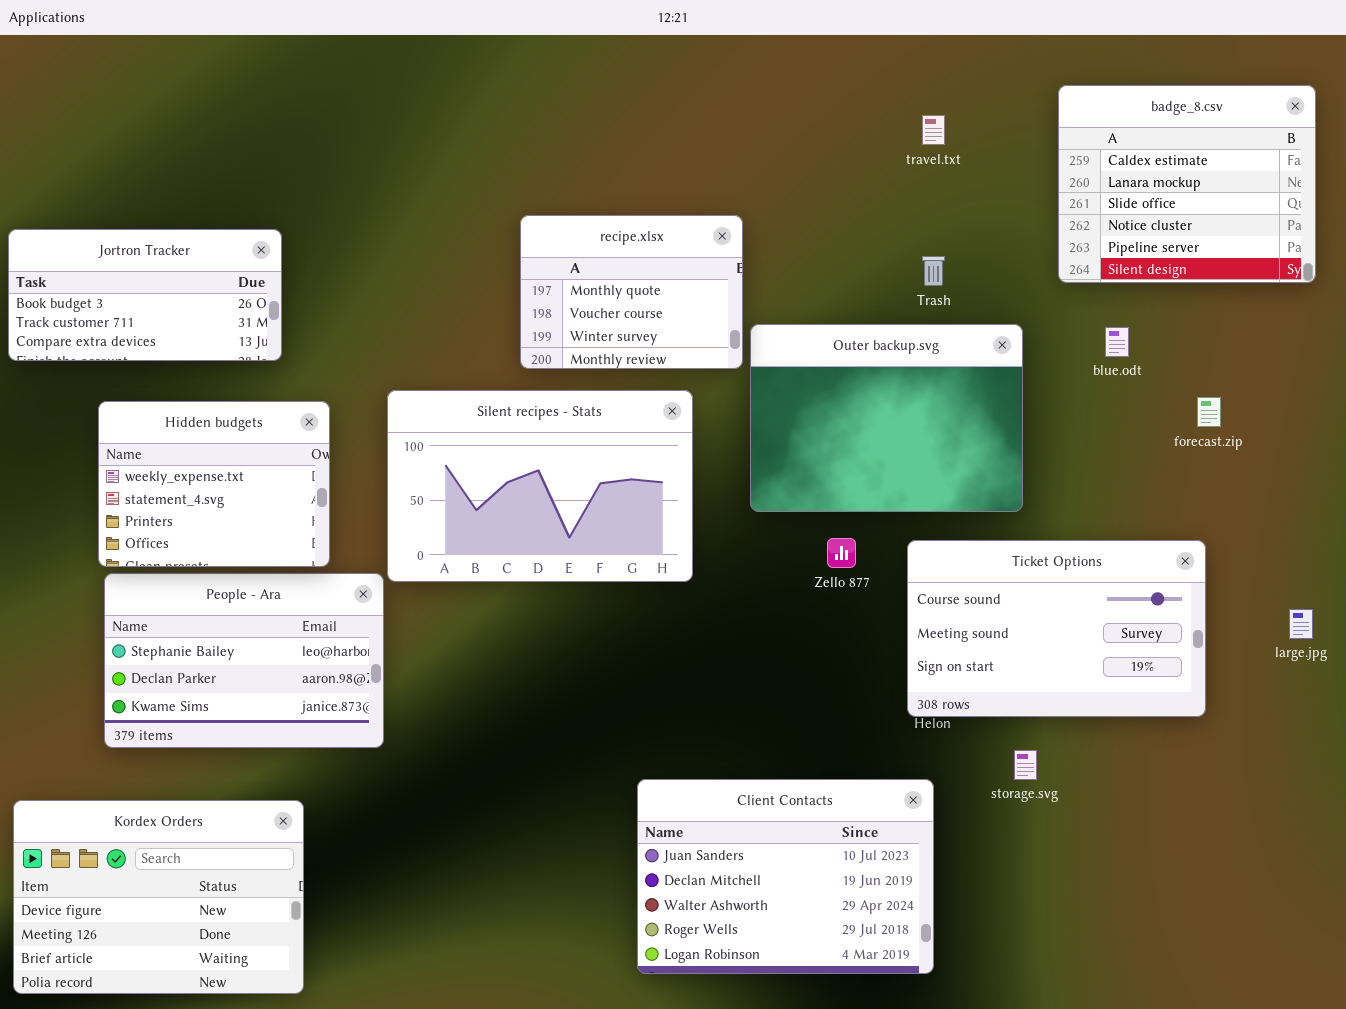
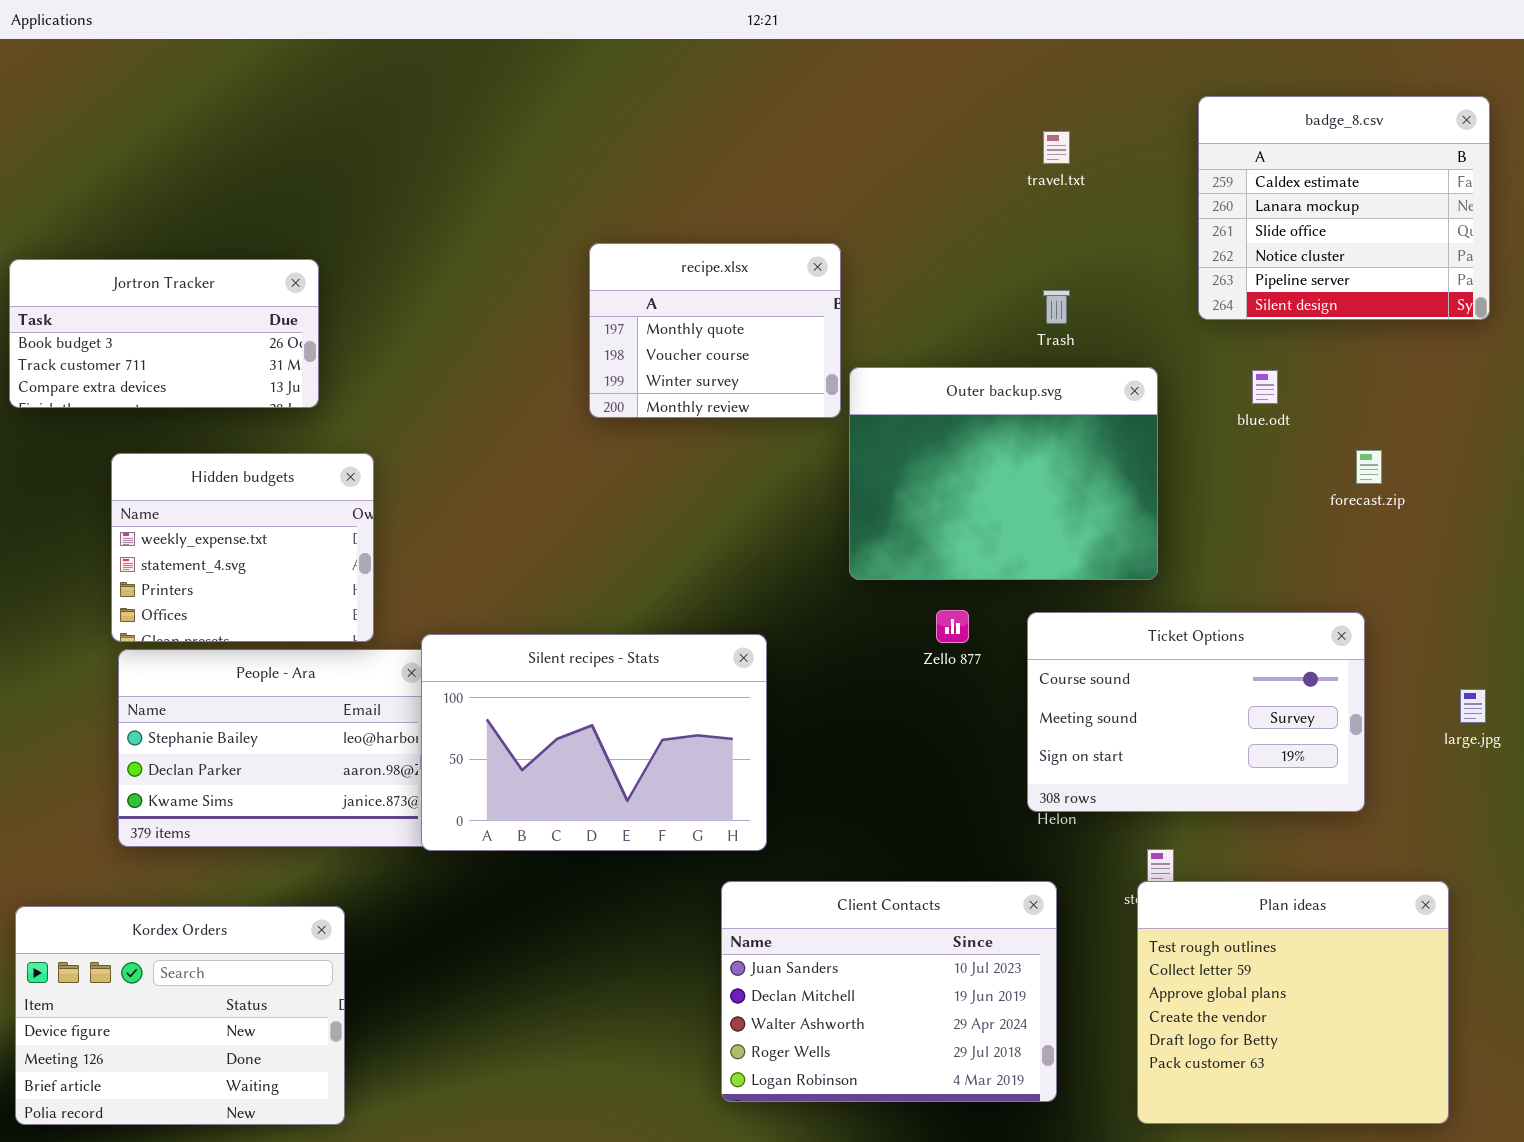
Silent recipes - Stats: [387,390,693,582] -> [421,634,767,851], moved
Plan ideas: none -> [1137,881,1449,1124], opened

